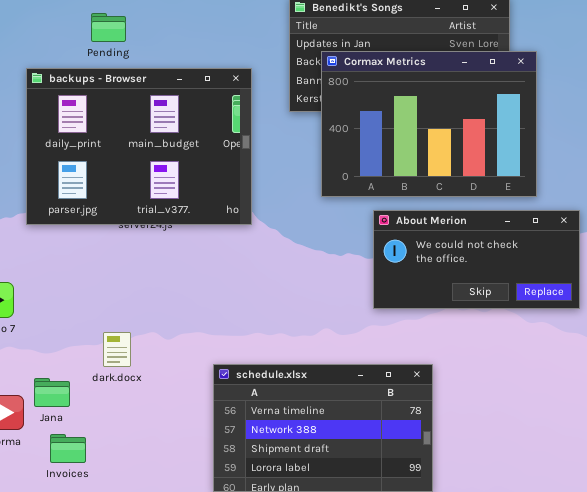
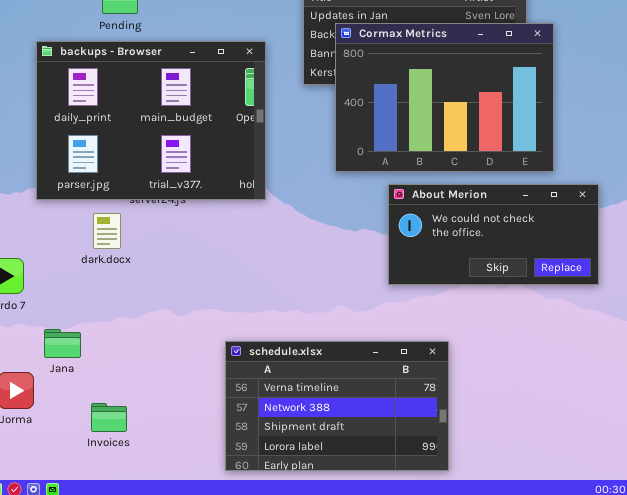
dark.docx: [103,332,131,367] -> [93,213,121,249], moved
Jana: [34,378,70,407] -> [44,329,81,358], moved
Invoices: [50,434,86,463] -> [91,403,127,432], moved

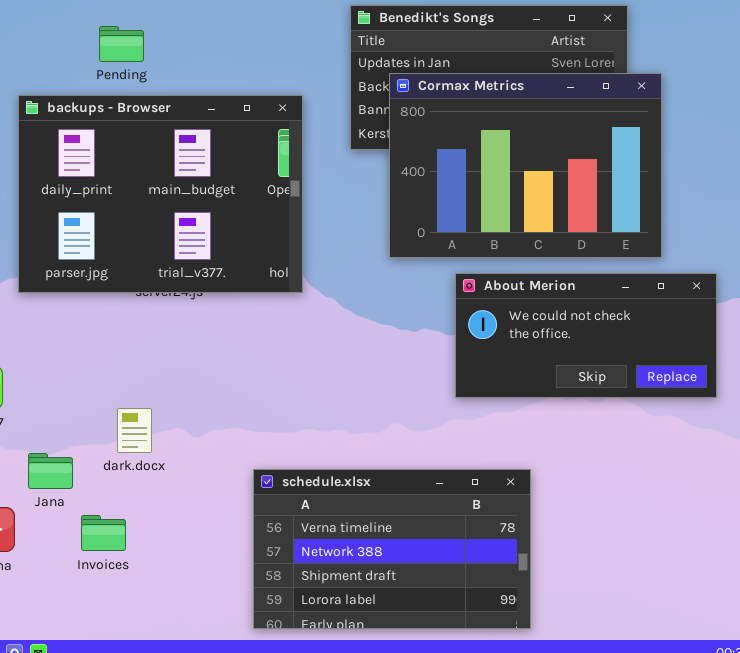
dark.docx: [93,213,121,249] -> [117,408,152,453], moved
Invoices: [91,403,127,432] -> [81,515,126,551], moved

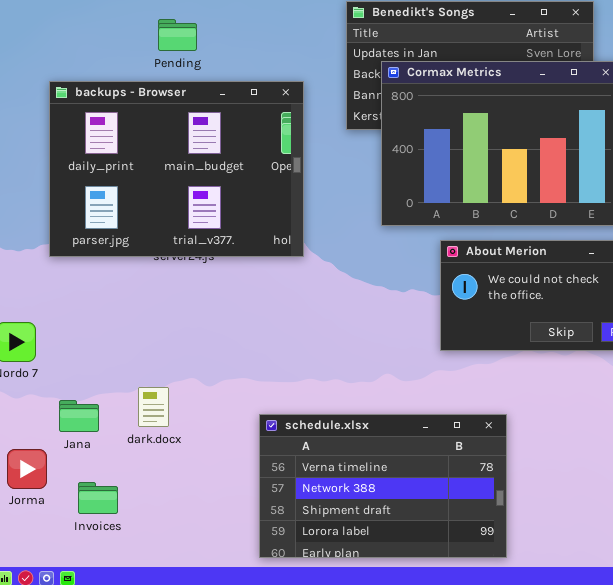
Pending: [99,26,144,62] -> [158,19,197,51], moved
dark.docx: [117,408,152,453] -> [138,387,169,427], moved
Invoices: [81,515,126,551] -> [78,482,118,514], moved

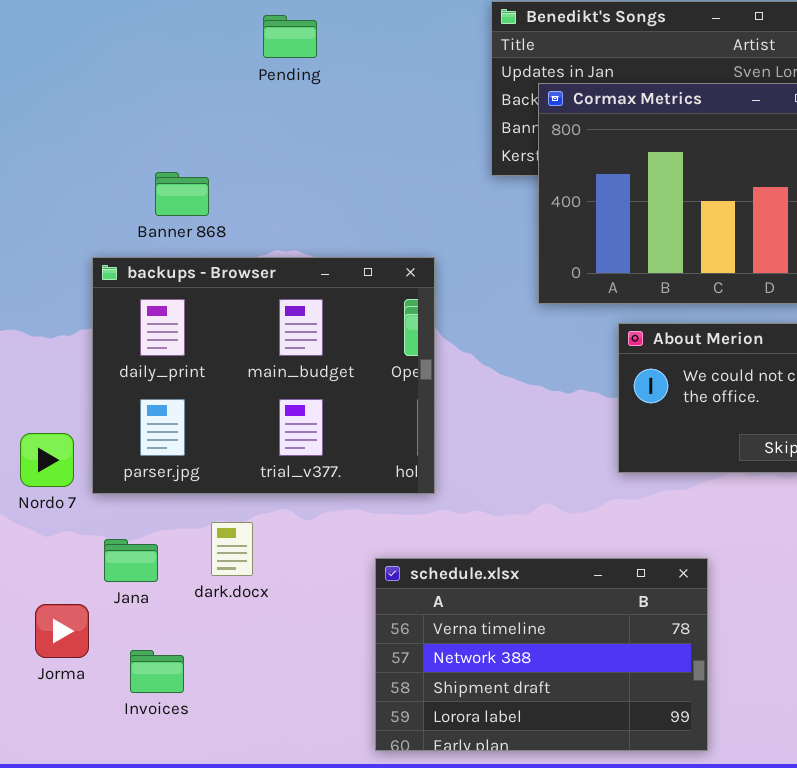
Pending: [158,19,197,51] -> [263,15,317,58], moved
backups - Browser: [49,81,304,257] -> [92,257,435,494], moved

